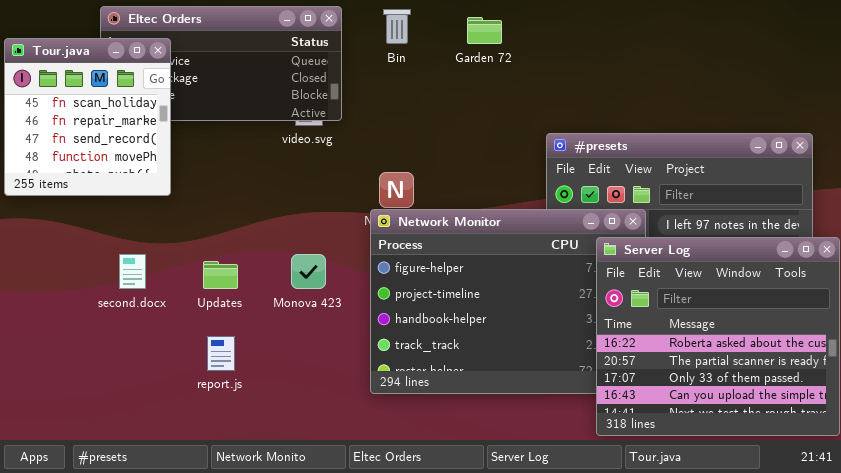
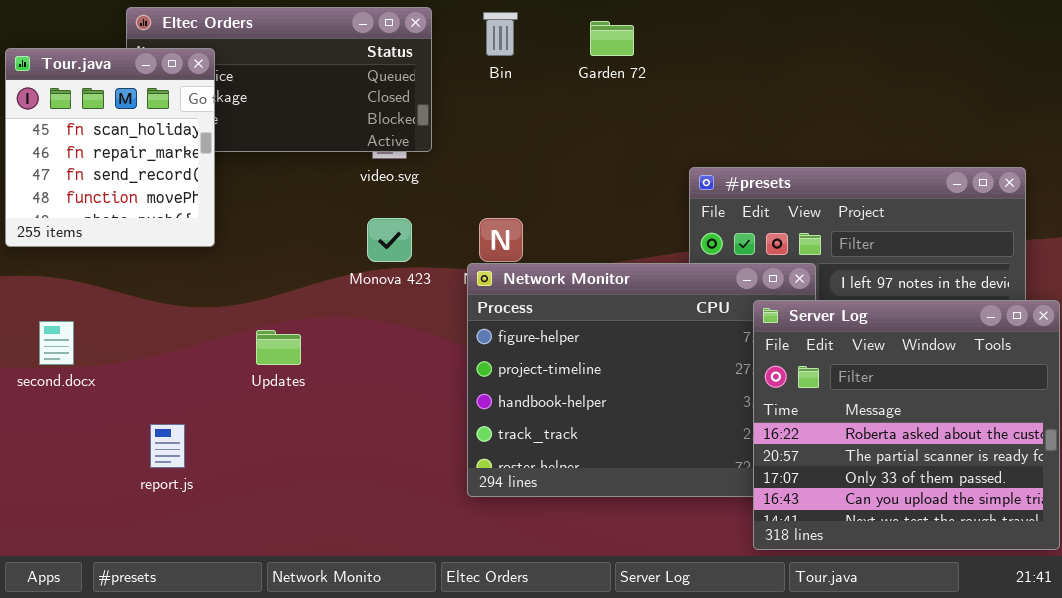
second.docx: [119,254,146,289] -> [39,321,74,365], moved
Monova 423: [291,254,326,289] -> [367,218,412,262], moved
report.js: [207,336,235,371] -> [150,424,185,468], moved

